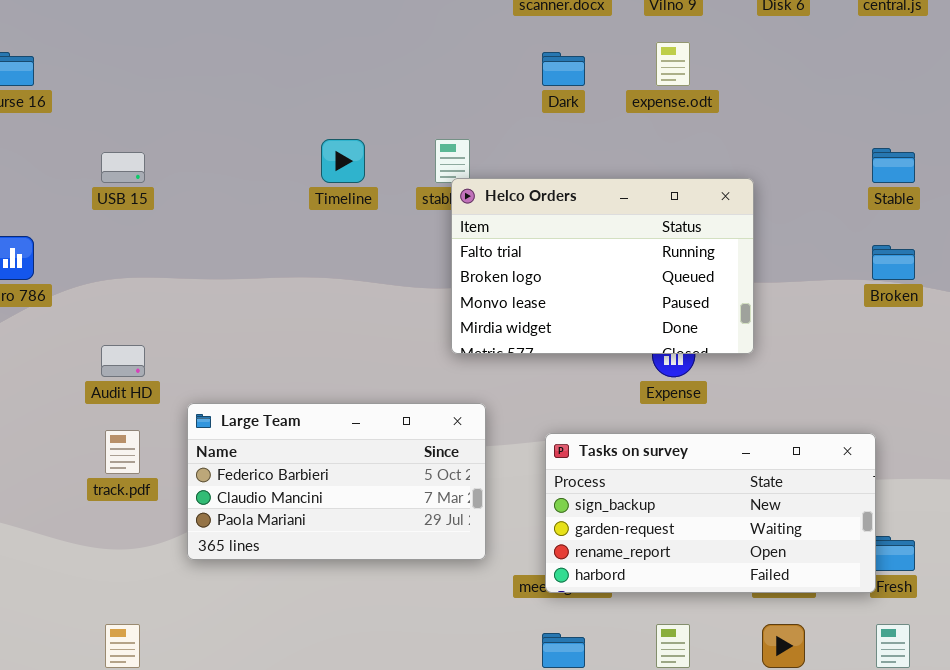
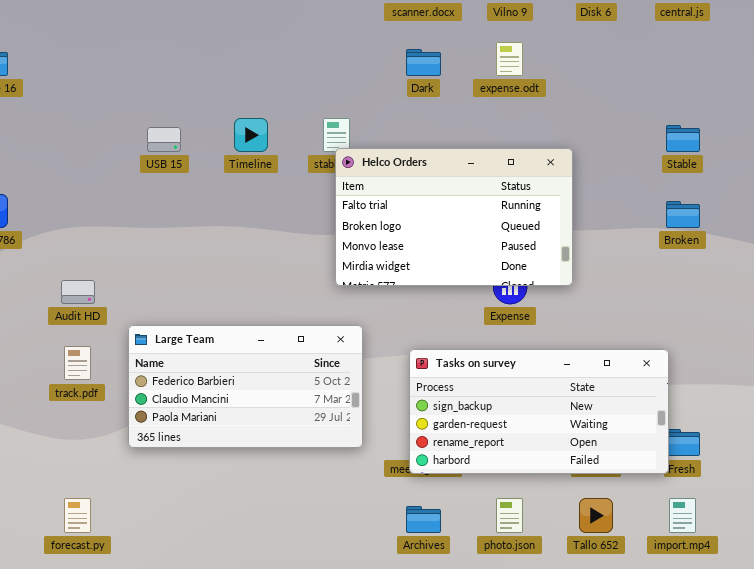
USB 15: [101,152,145,183] -> [147,127,181,152], moved

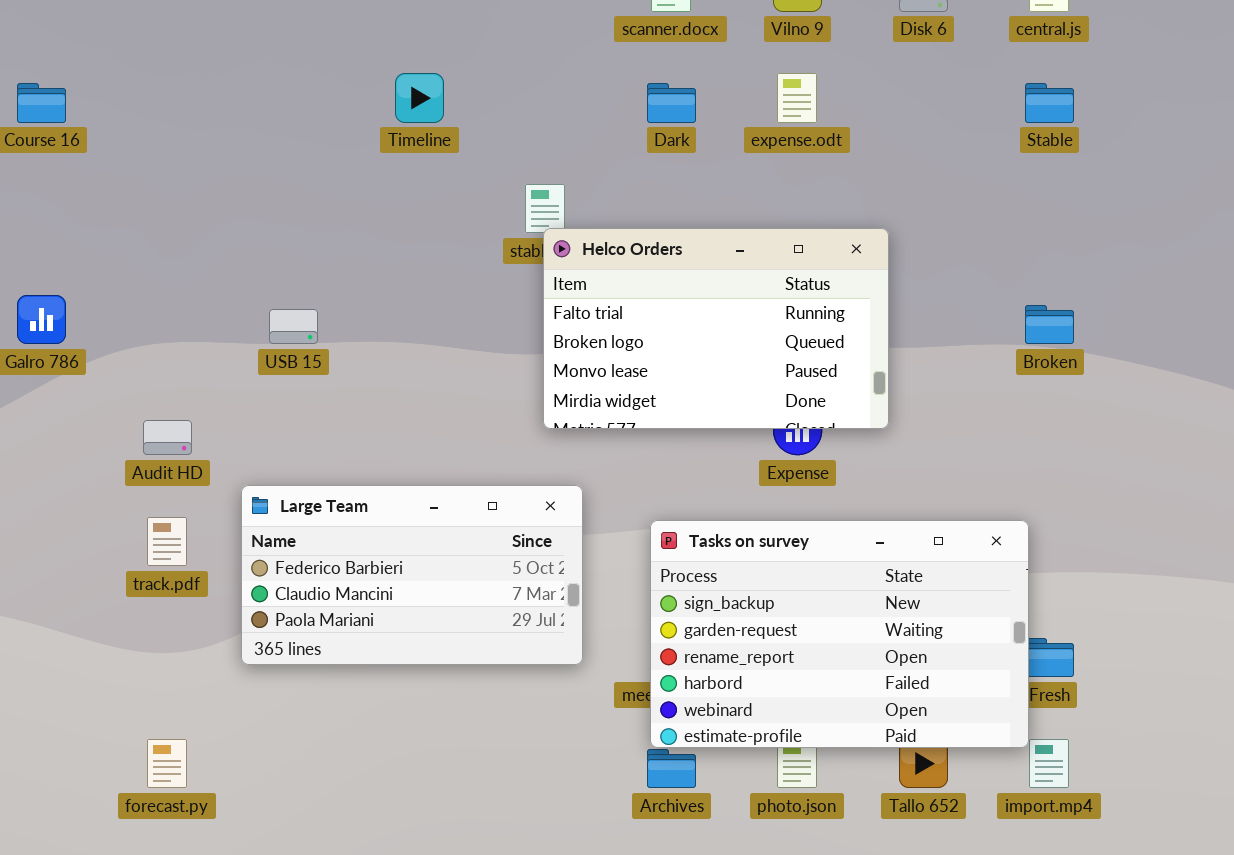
Timeline: [234,118,268,152] -> [395,73,444,123], moved
Stable: [666,125,700,152] -> [1025,83,1074,123], moved
USB 15: [147,127,181,152] -> [269,309,318,344], moved
Tasks on survey: [409,349,669,474] -> [650,520,1029,748], resized

